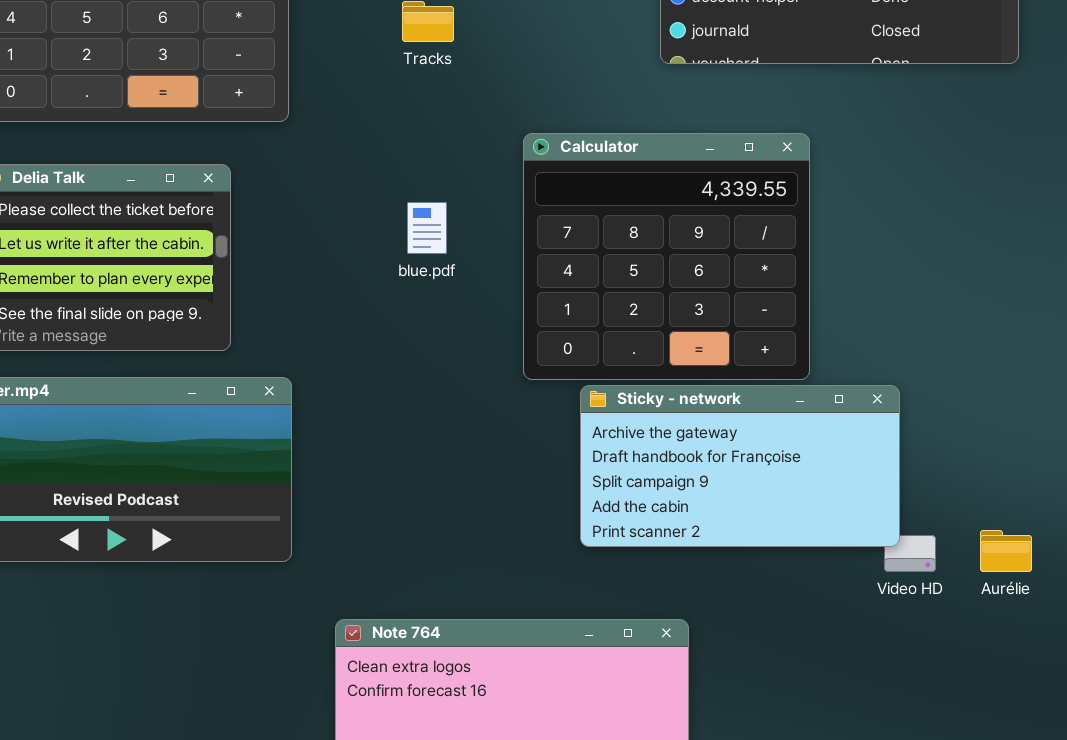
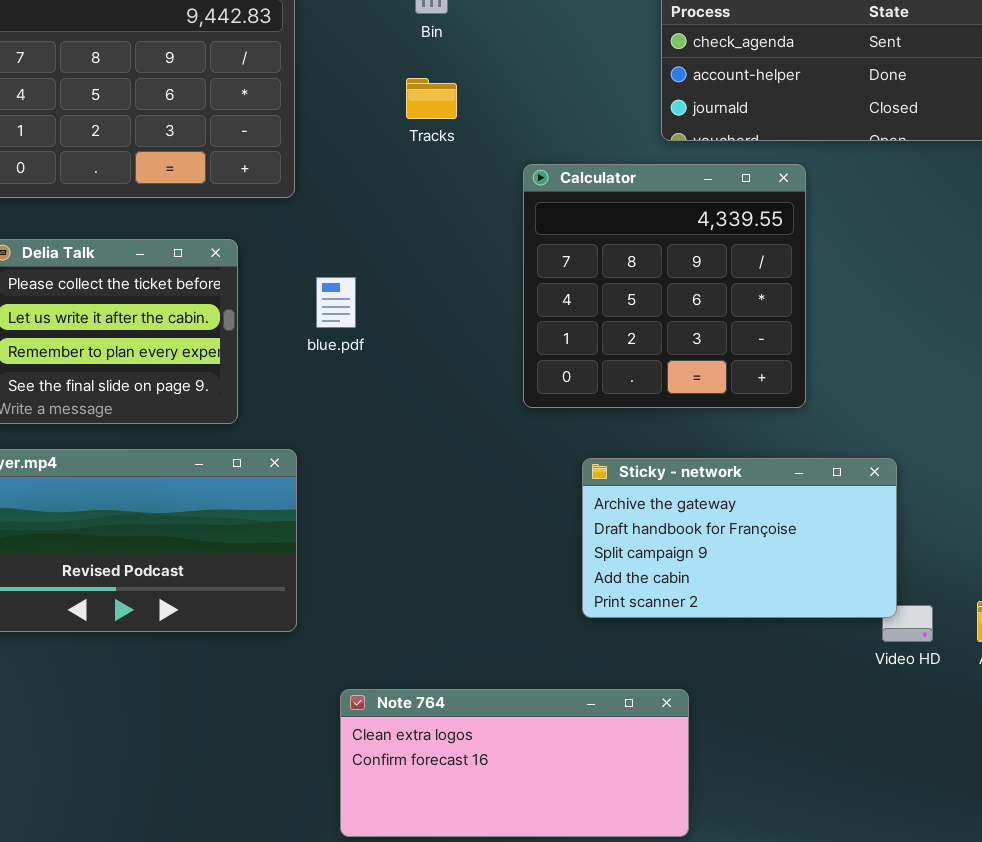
Calculator: [523,133,810,380] -> [523,164,806,408], moved
blue.pdf: [407,202,447,254] -> [316,277,356,328], moved

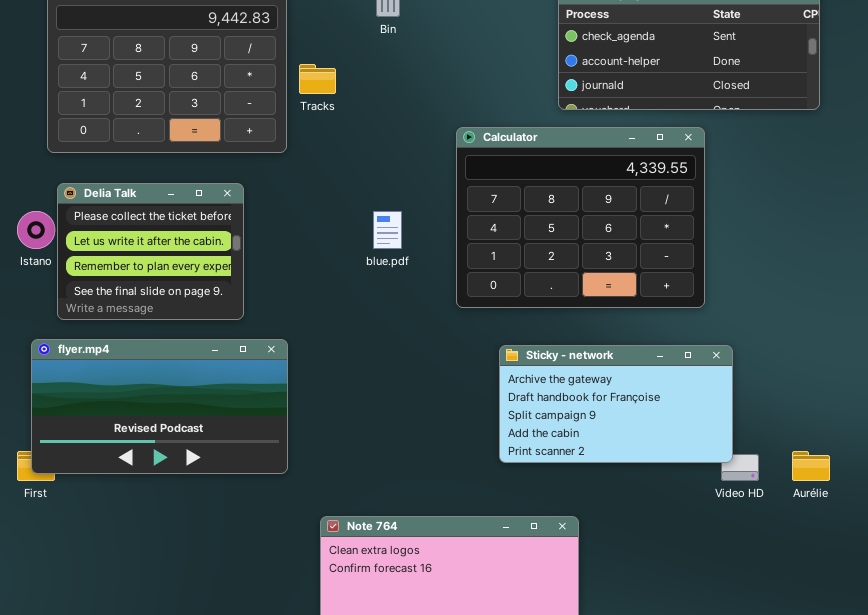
Tracks: [406,78,457,119] -> [299,64,336,94], moved
Calculator: [523,164,806,408] -> [456,127,705,308], resized
blue.pdf: [316,277,356,328] -> [373,211,402,249], moved

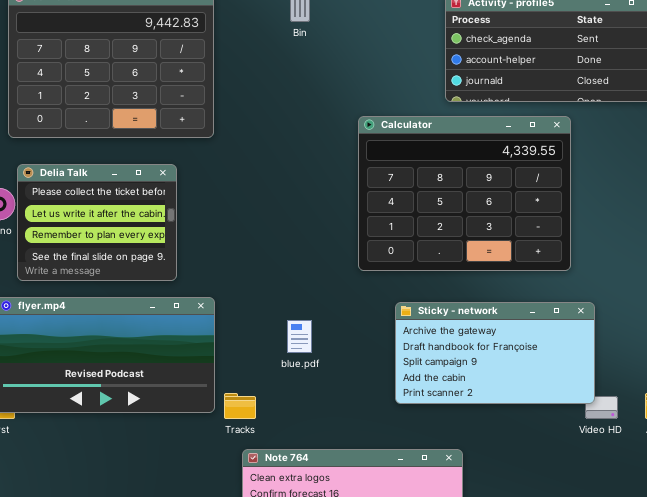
Tracks: [299,64,336,94] -> [224,393,256,419], moved
blue.pdf: [373,211,402,249] -> [287,320,312,353], moved

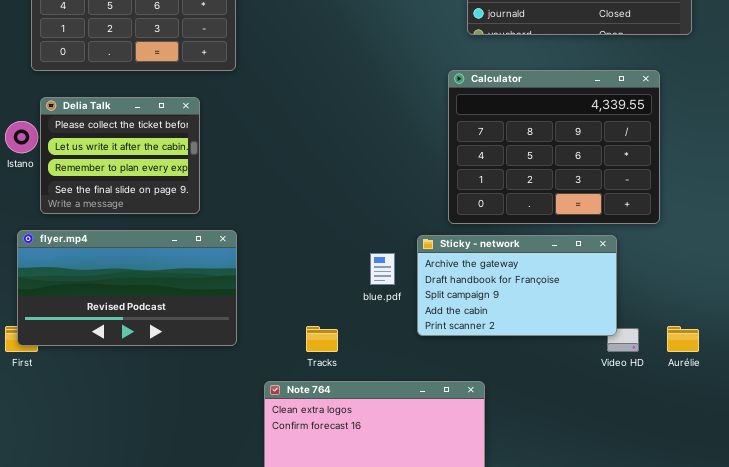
Calculator: [358,116,571,271] -> [448,70,660,224], moved
blue.pdf: [287,320,312,353] -> [370,253,395,285], moved
Tracks: [224,393,256,419] -> [306,326,338,352], moved

